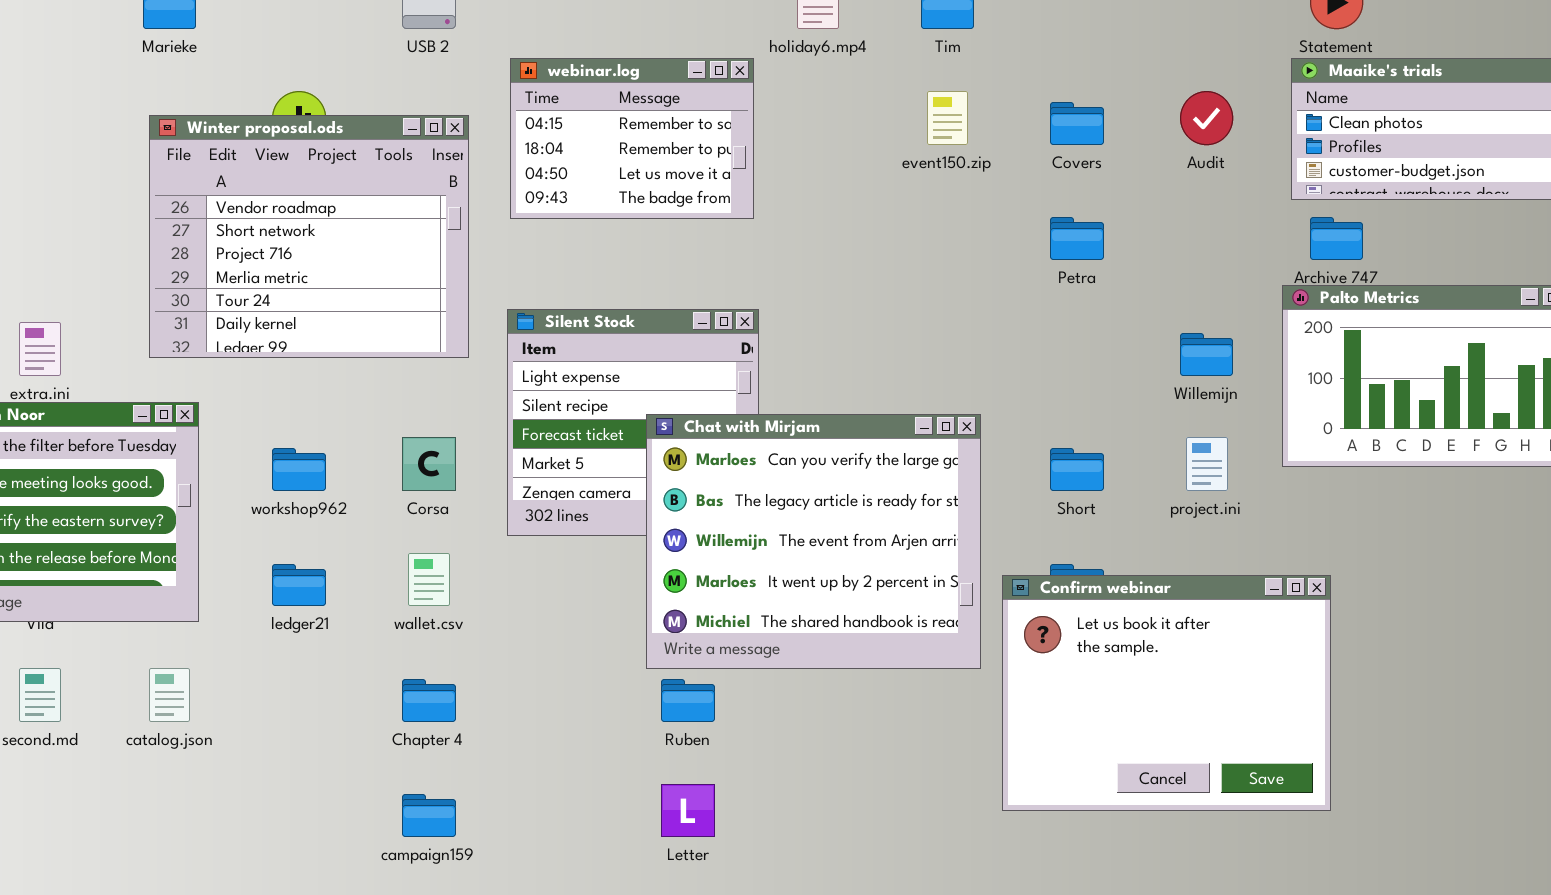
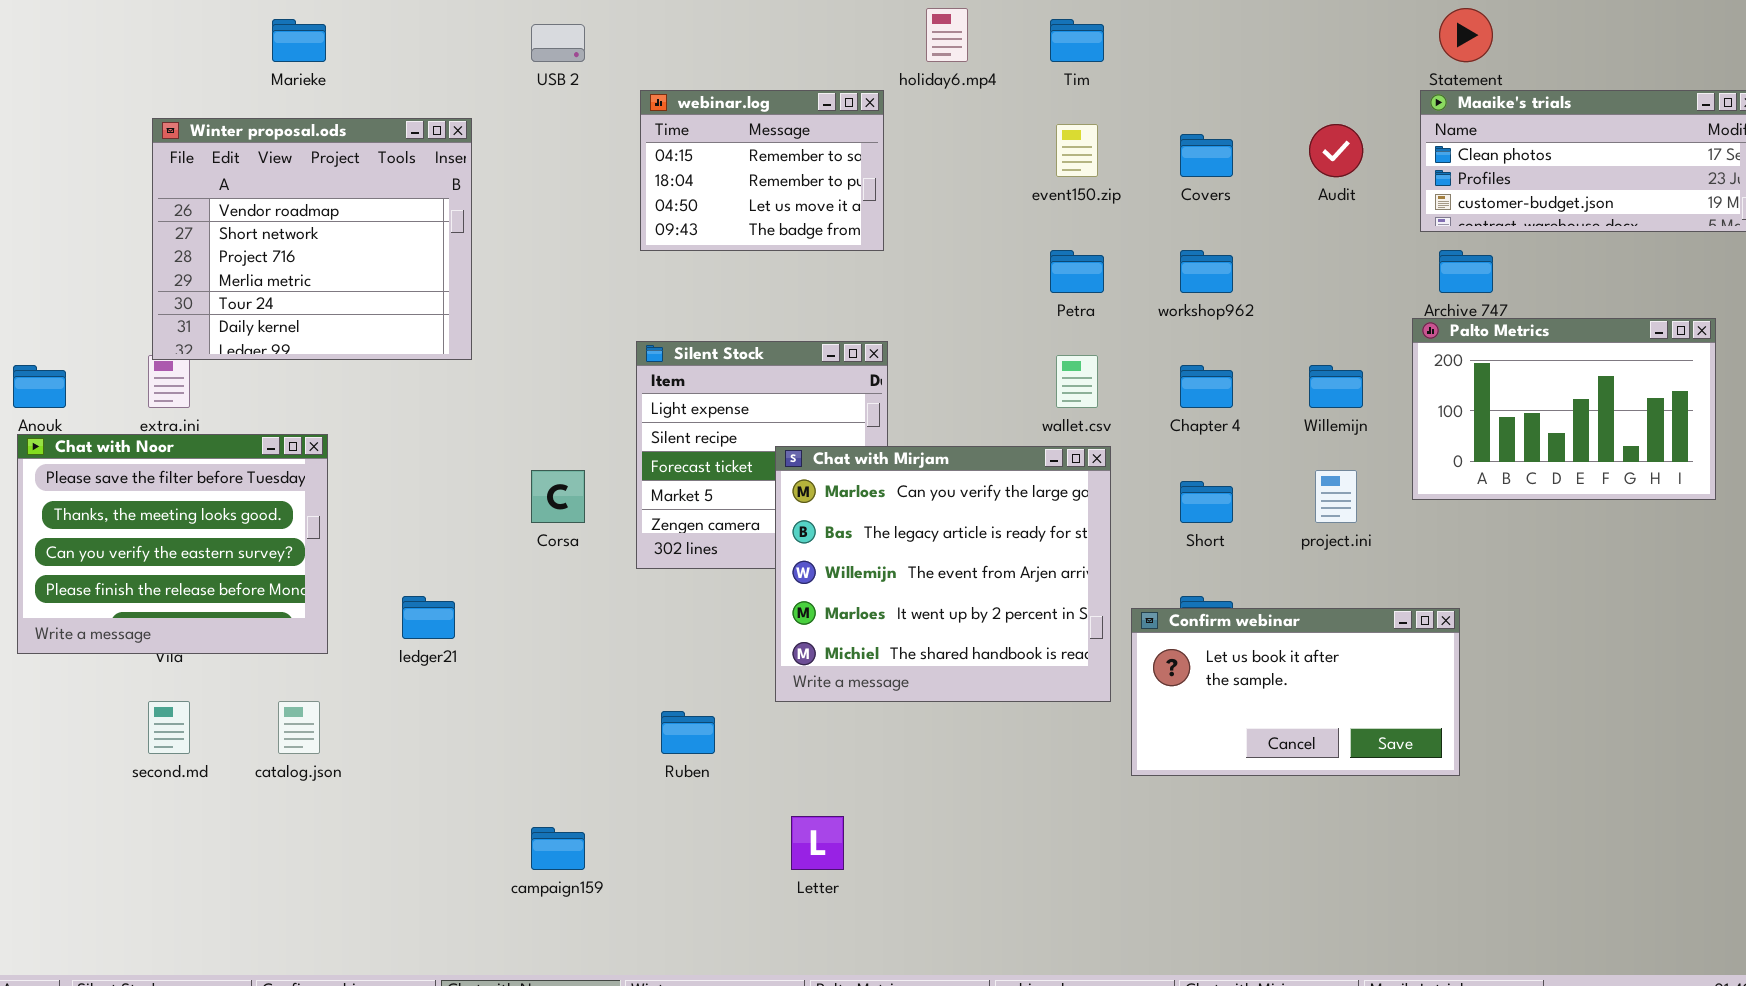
Winter proposal.ods: [149,115,469,358] -> [152,118,472,360], moved
Petra: [1050,217,1104,260] -> [1050,250,1104,293], moved
workshop962: [272,448,326,491] -> [1180,250,1233,293], moved
wallet.csv: [408,553,450,606] -> [1056,355,1098,408], moved
Confirm webinar: [1002,575,1331,811] -> [1131,608,1460,776], resized
Chapter 4: [402,679,456,722] -> [1180,365,1233,408], moved
Ruben: [661,679,715,722] -> [661,711,715,754], moved

